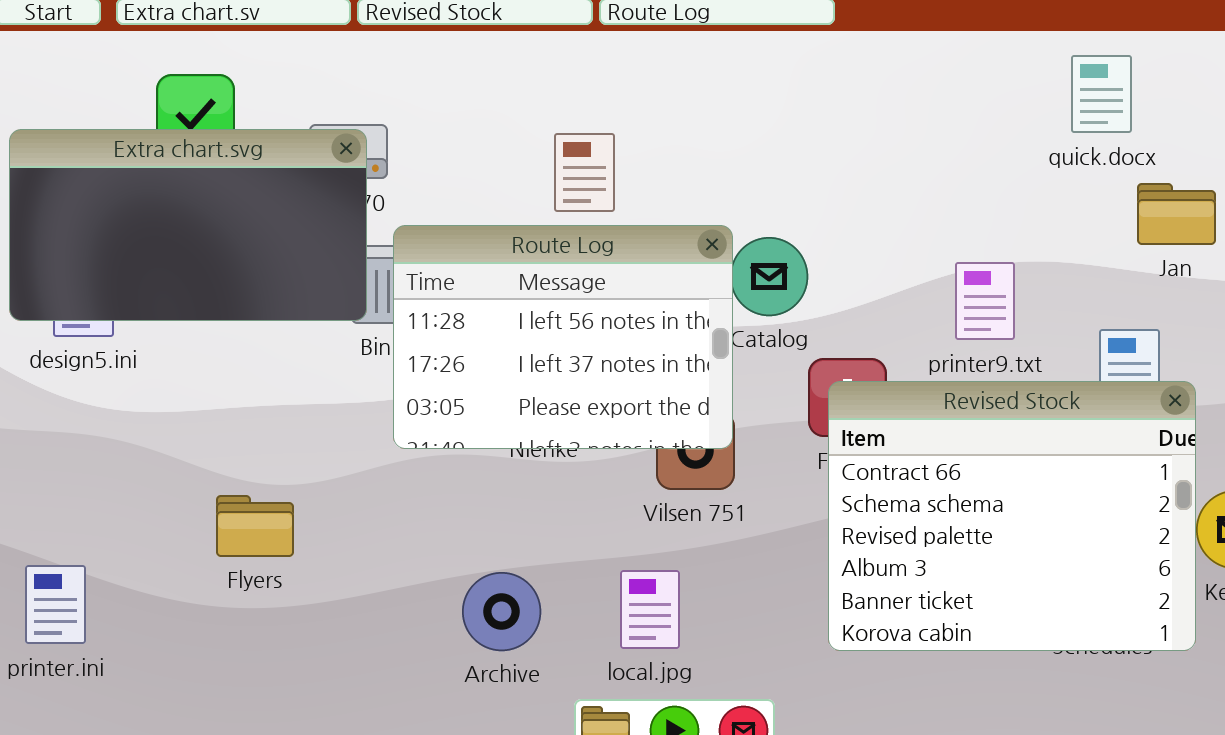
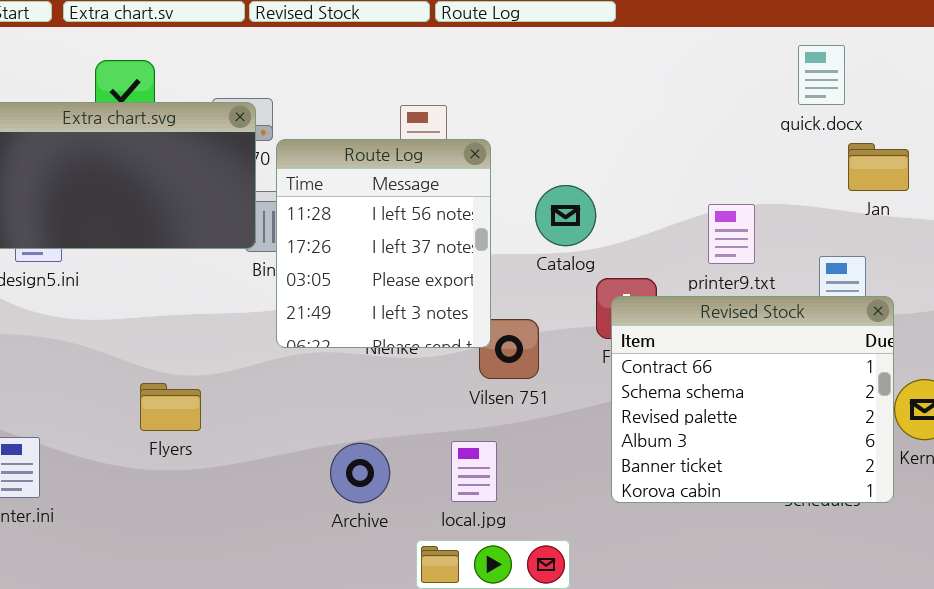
Route Log: [393,225,733,449] -> [276,139,491,348], resized

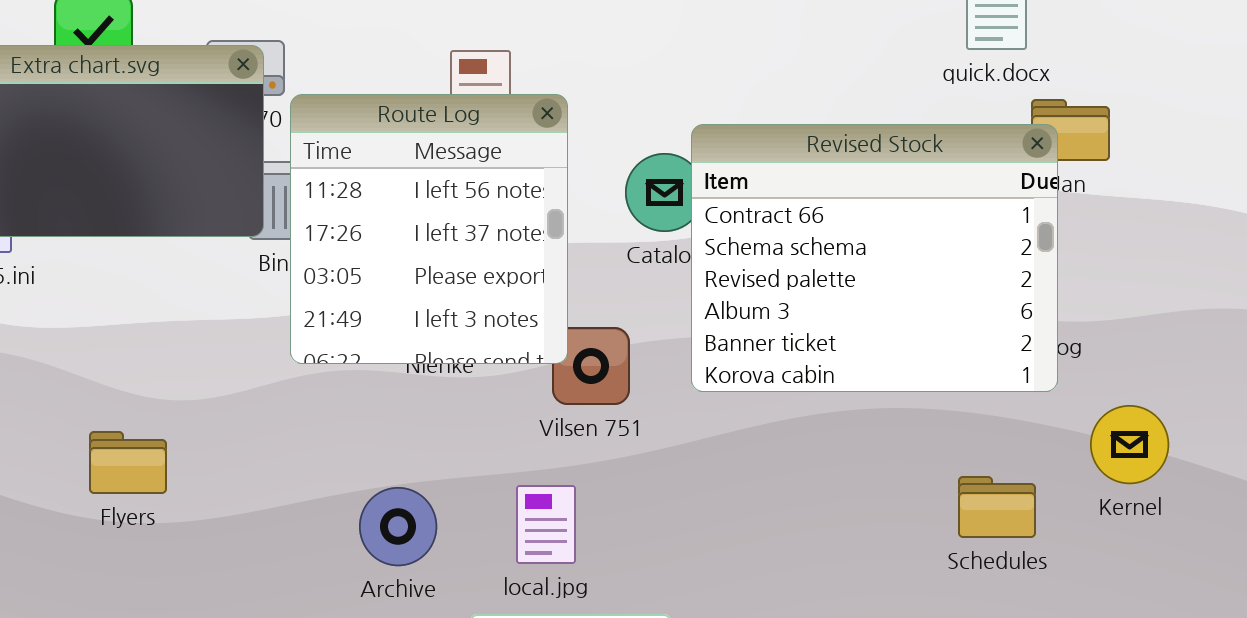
Revised Stock: [611,296,894,503] -> [691,124,1058,392], moved
Flyers: [140,383,201,431] -> [89,431,167,494], moved

